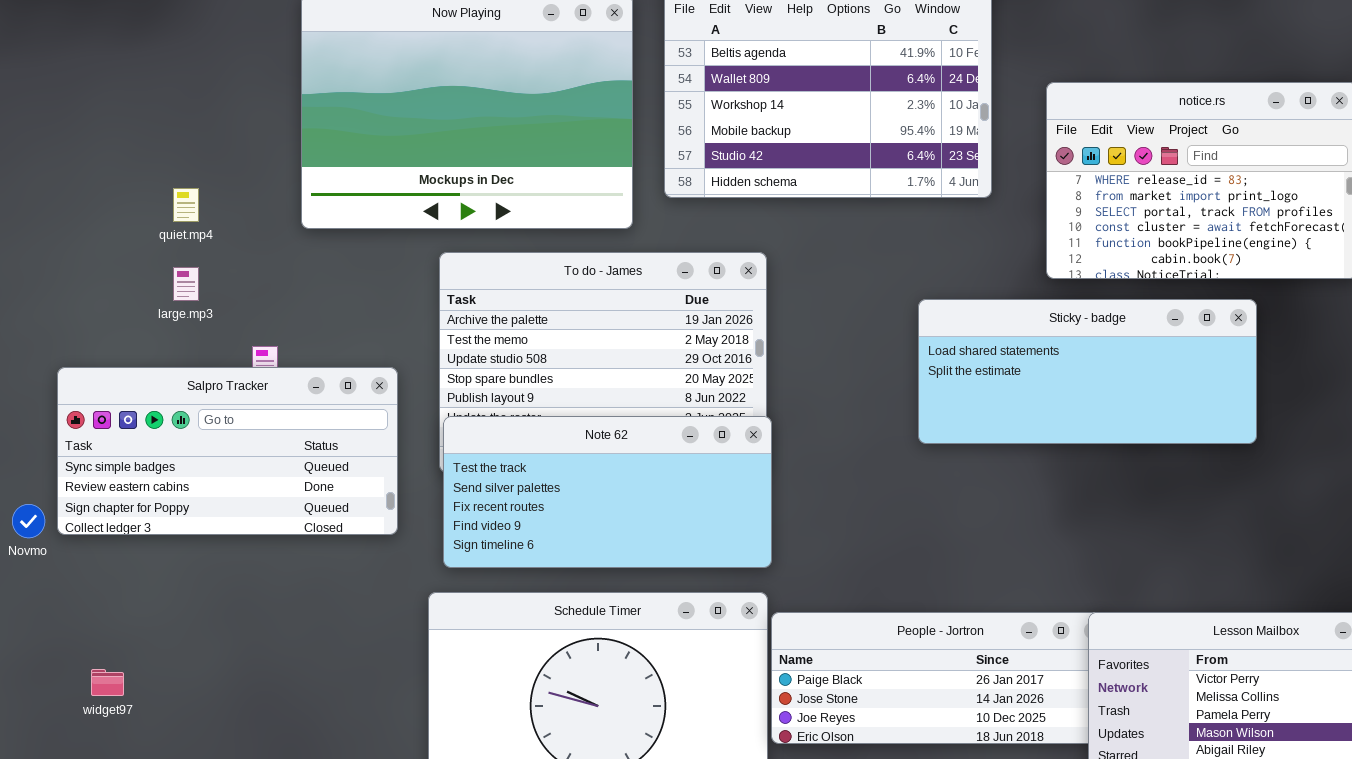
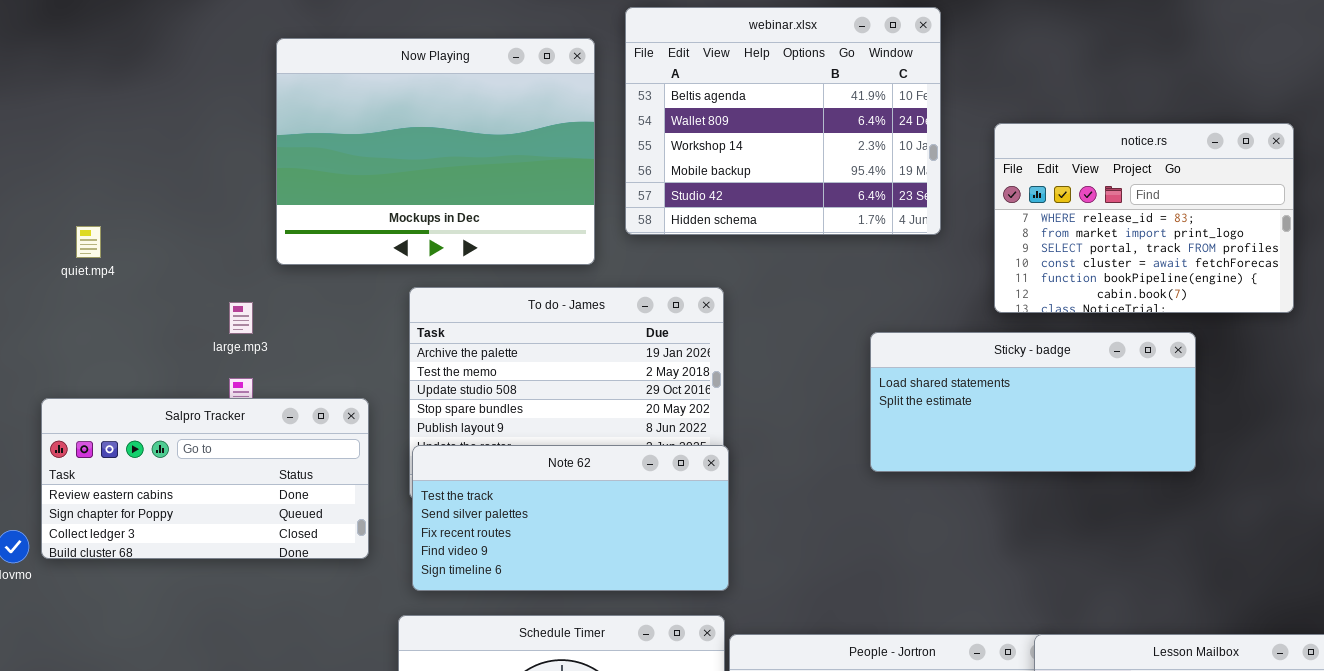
quiet.mp4: [173,188,199,222] -> [76,226,101,258], moved
large.mp3: [173,267,199,301] -> [229,302,253,334], moved
Salpro Tracker: [57,367,398,535] -> [41,398,369,559], scrolled down 1 row

